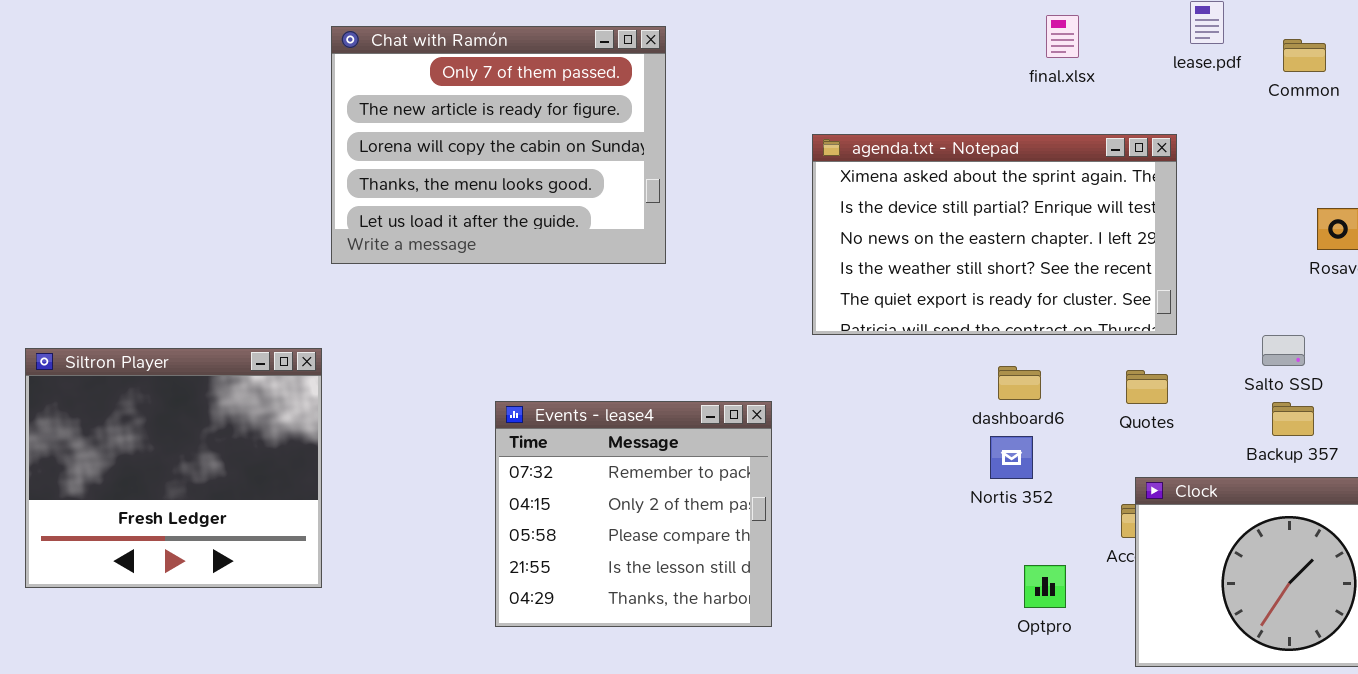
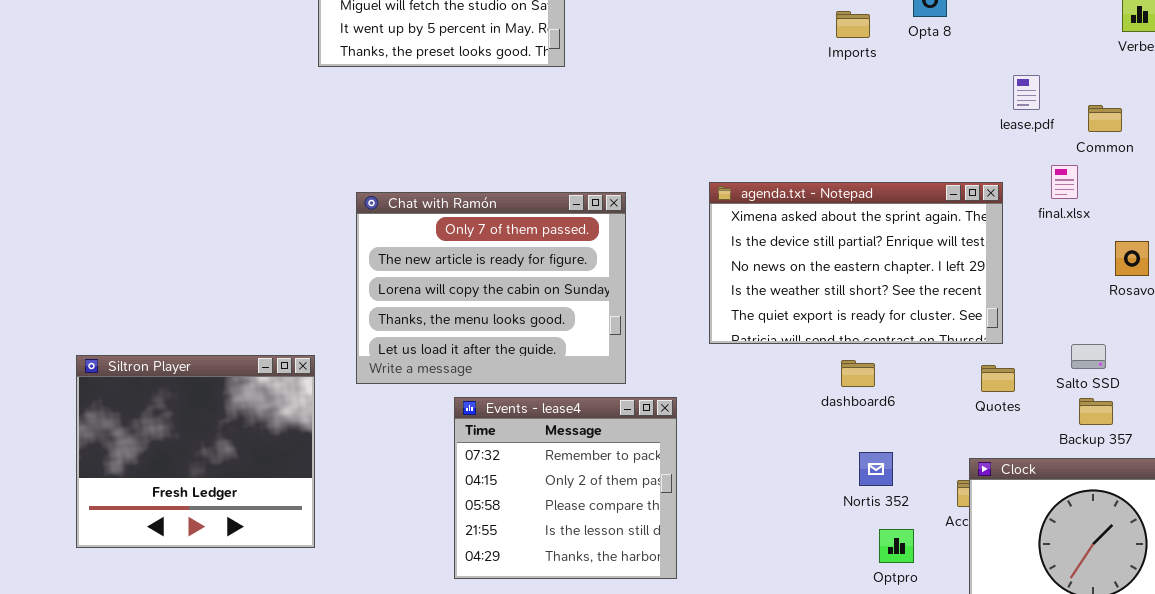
final.xlsx: [1046,15,1079,58] -> [1051,165,1078,199], moved
Chat with Ramón: [331,26,666,264] -> [356,192,626,384], moved
dashboard6: [998,366,1041,400] -> [841,360,875,387], moved
Quotes: [1126,370,1168,404] -> [981,365,1015,392], moved
Nortis 352: [990,436,1033,479] -> [859,452,893,486], moved

